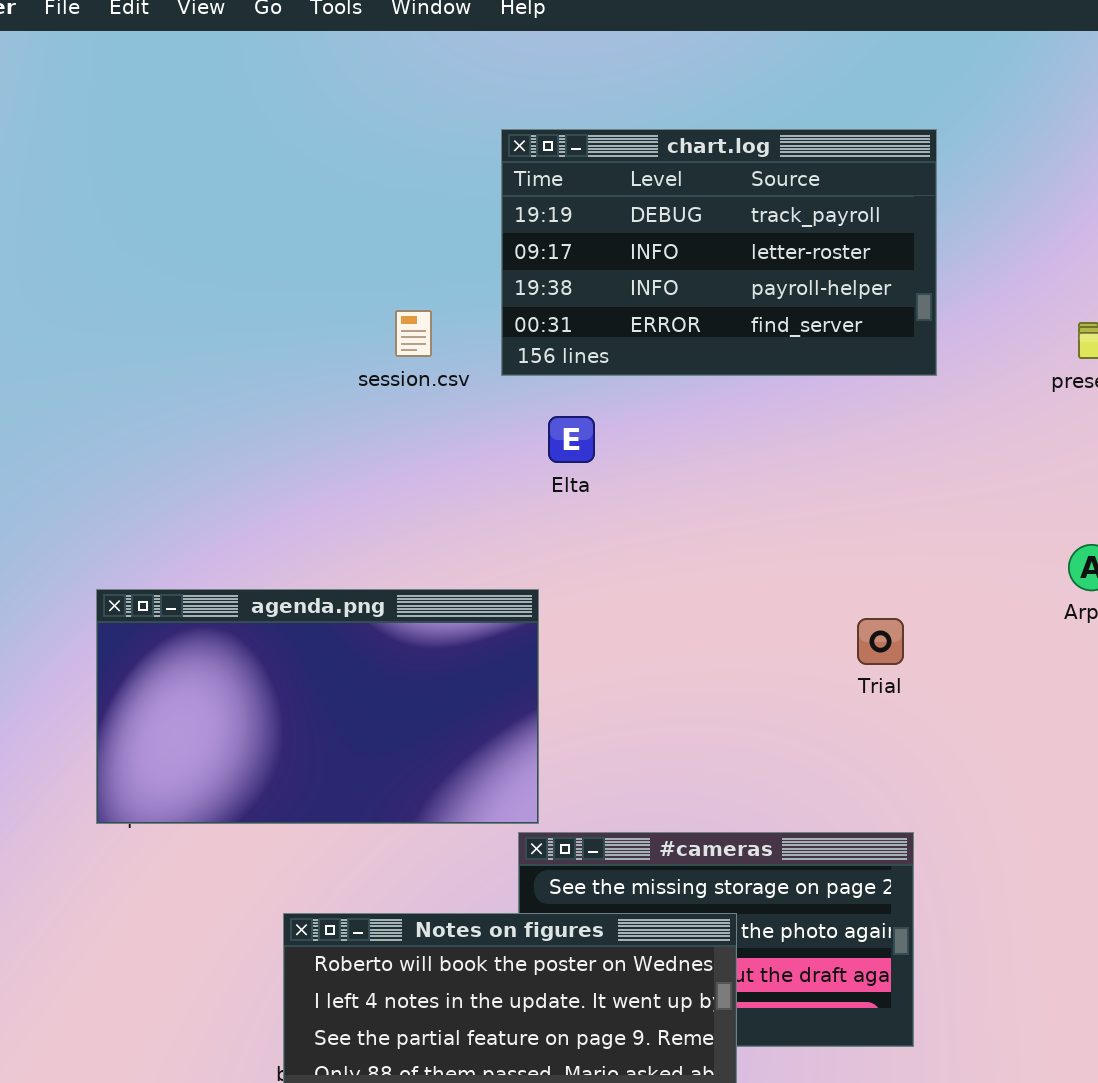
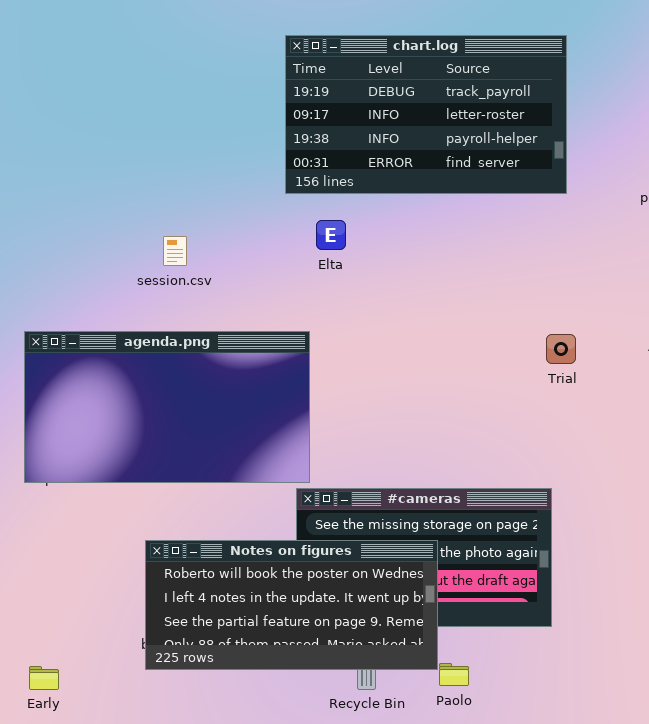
session.csv: [395,310,432,357] -> [163,236,187,266], moved
Trial: [857,618,904,665] -> [546,334,576,364], moved

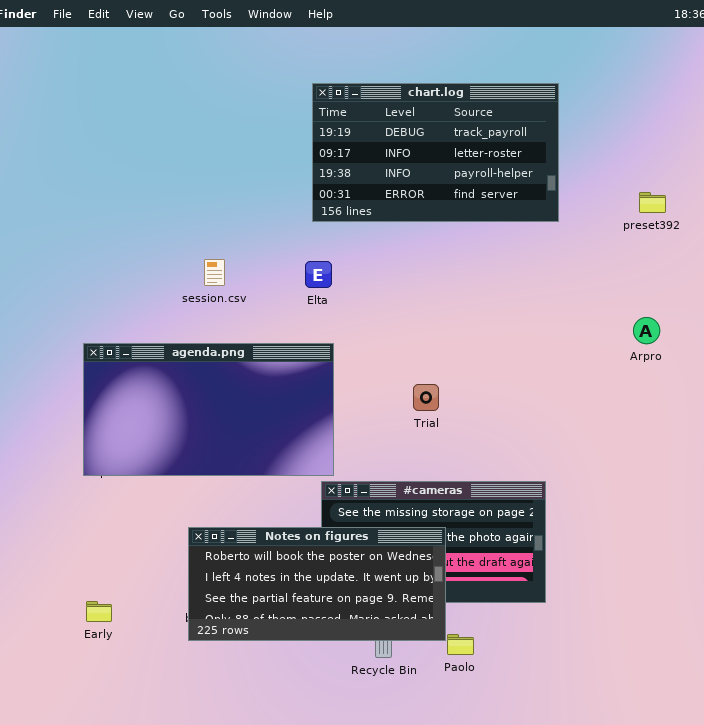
Elta: [316,220,346,250] -> [305,261,332,288], moved
Trial: [546,334,576,364] -> [413,384,439,411], moved
Early: [29,666,59,690] -> [86,601,112,622], moved

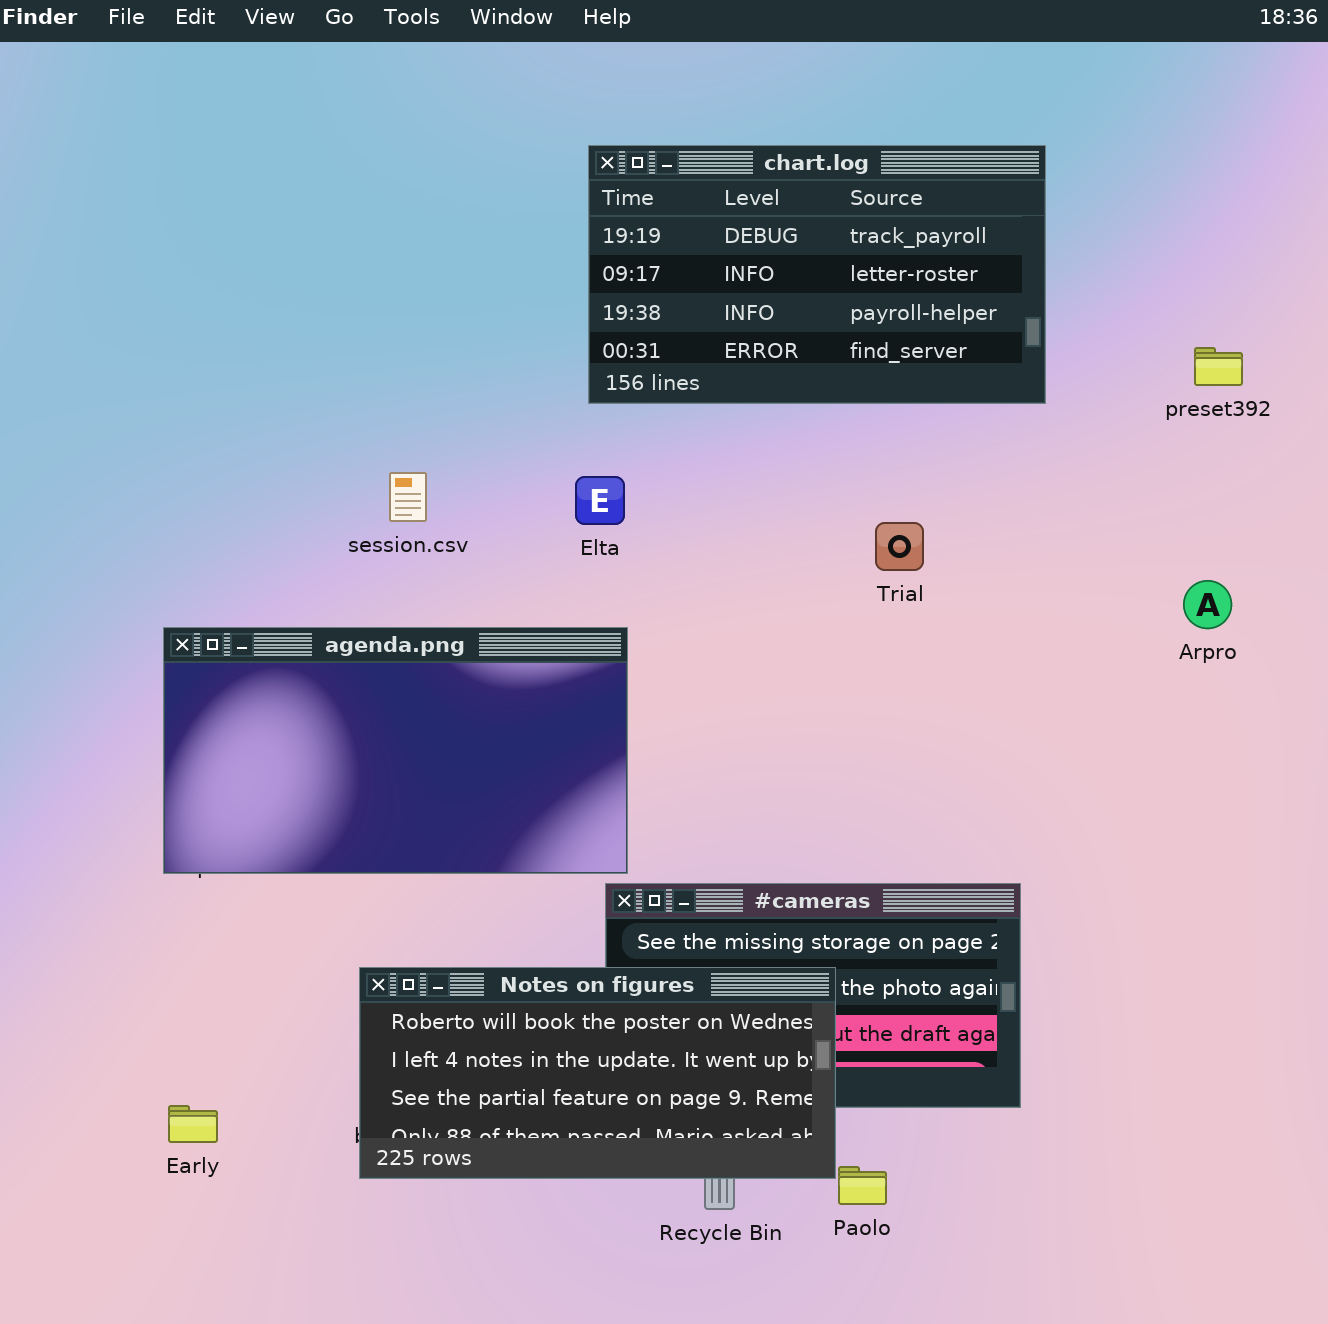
Trial: [413,384,439,411] -> [875,522,924,571], moved

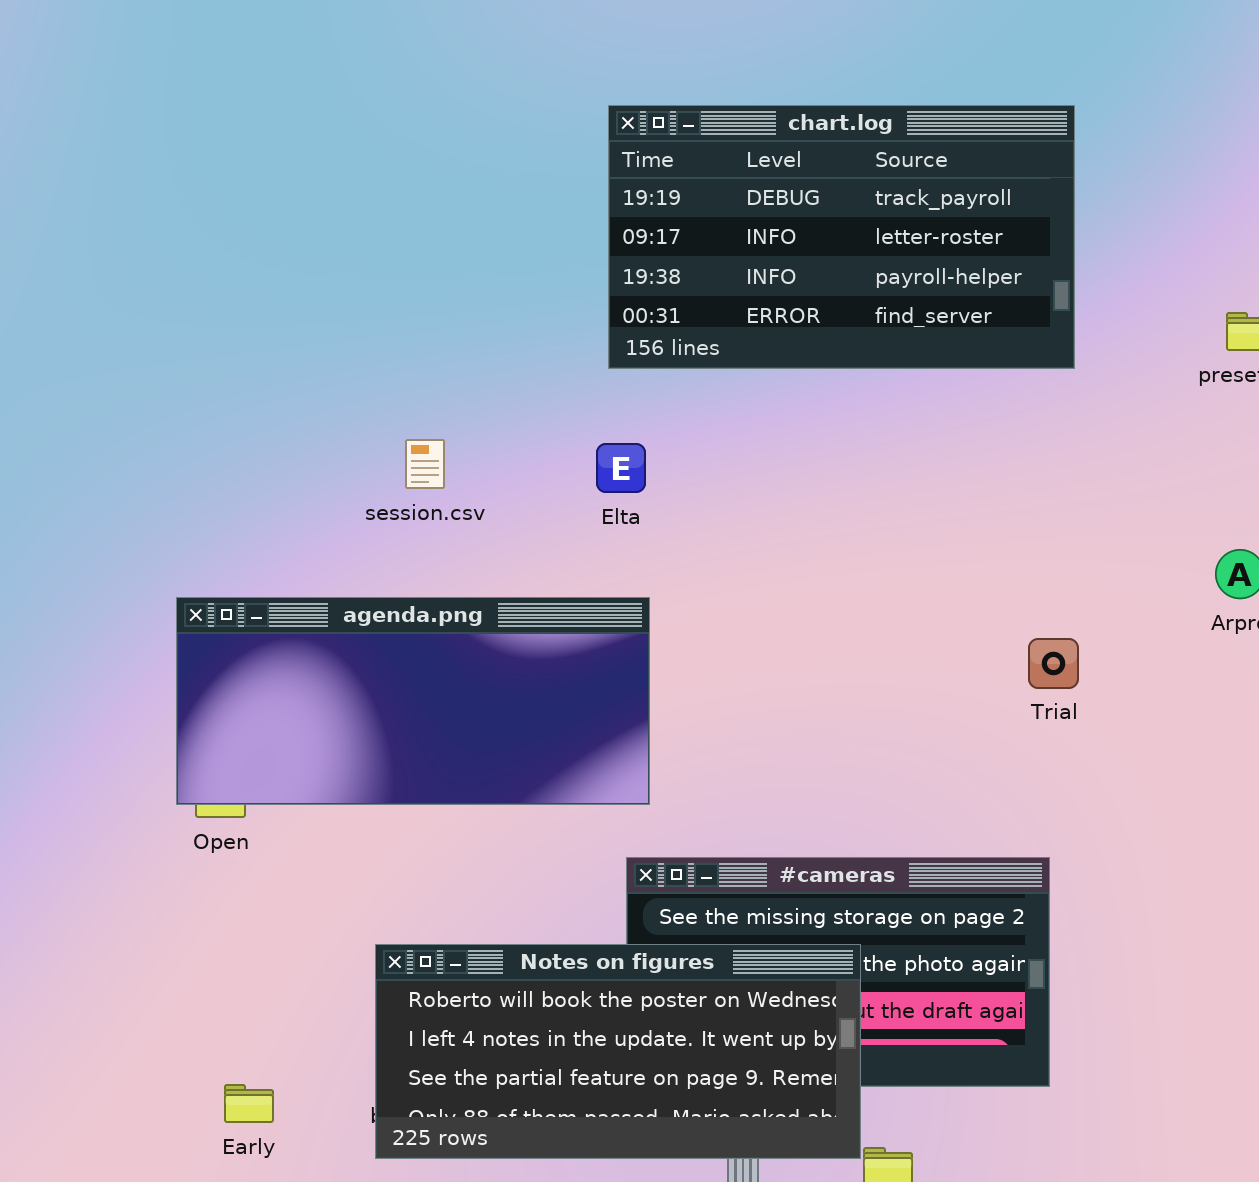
Trial: [875,522,924,571] -> [1028,638,1079,689], moved
agenda.png: [163,627,628,874] -> [176,597,650,805], resized
Early: [168,1105,218,1143] -> [224,1084,274,1123], moved

